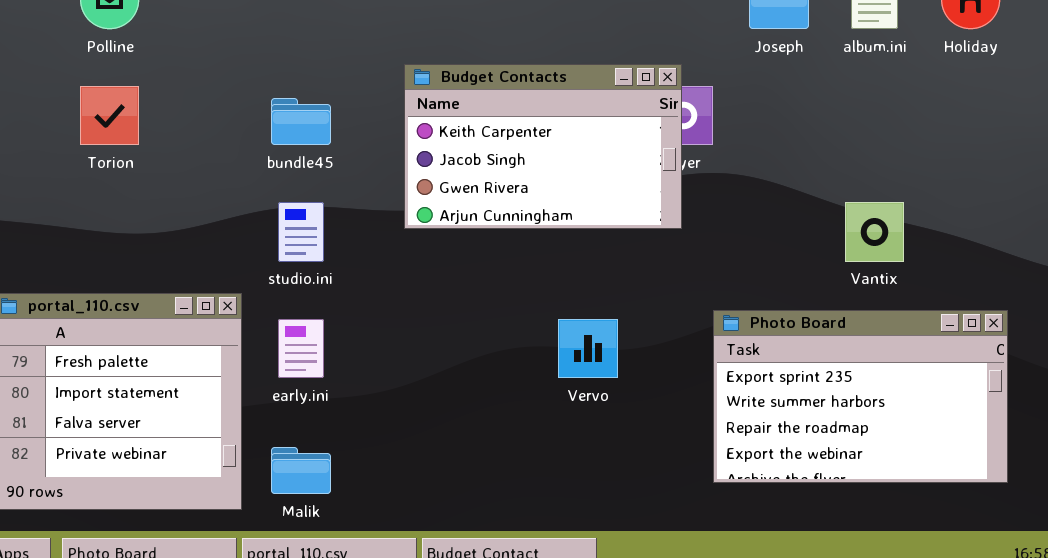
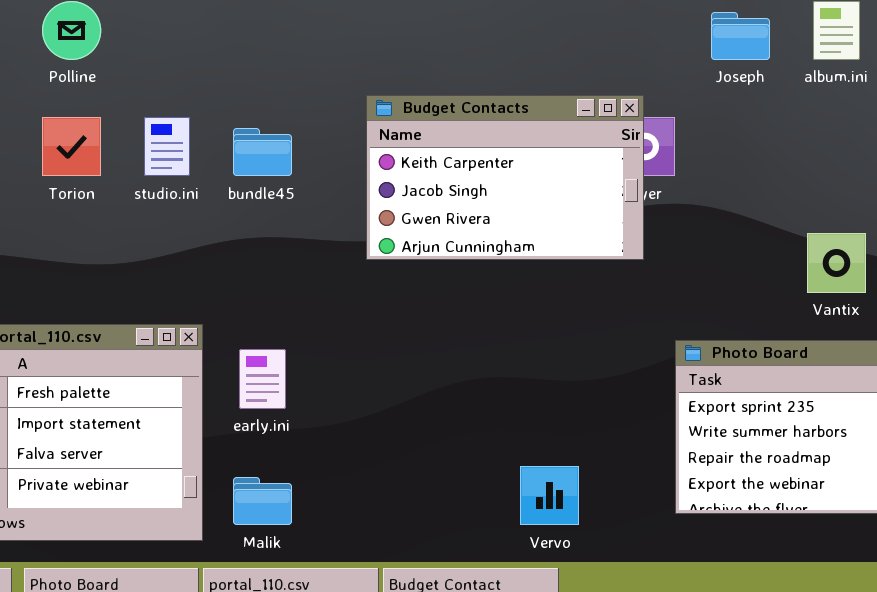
studio.ini: [278,202,324,262] -> [144,117,190,176], moved
Vervo: [558,319,618,378] -> [520,466,579,525], moved

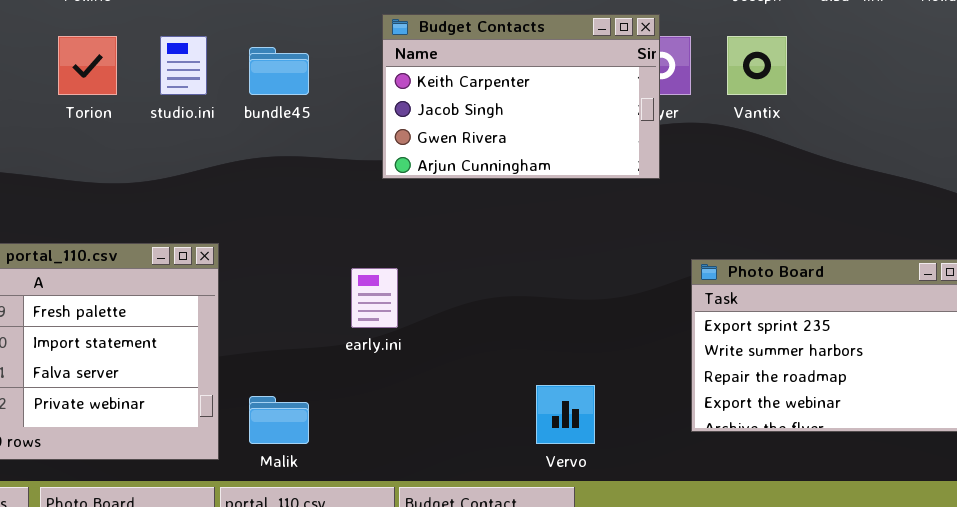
Vantix: [807,233,866,293] -> [727,36,787,95], moved
early.ini: [239,349,286,409] -> [351,268,398,328], moved

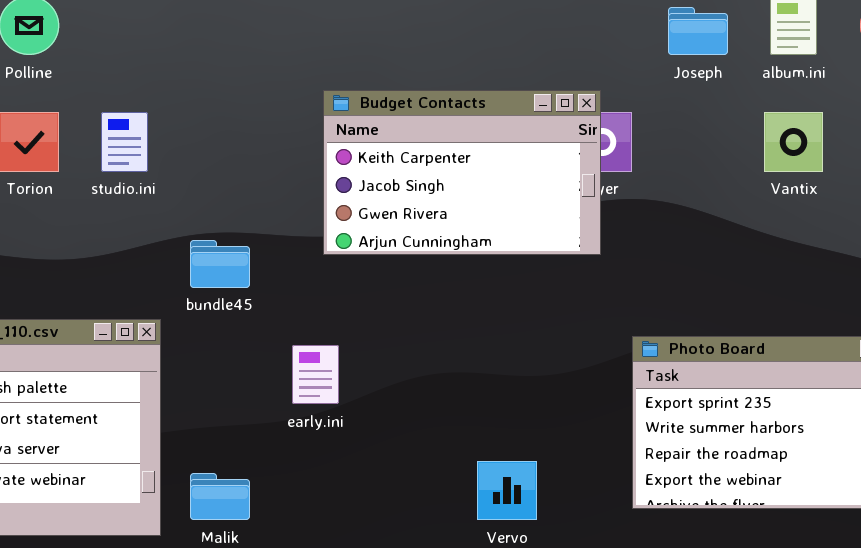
Vantix: [727,36,787,95] -> [764,112,823,172], moved
bundle45: [249,47,309,95] -> [190,240,250,288], moved

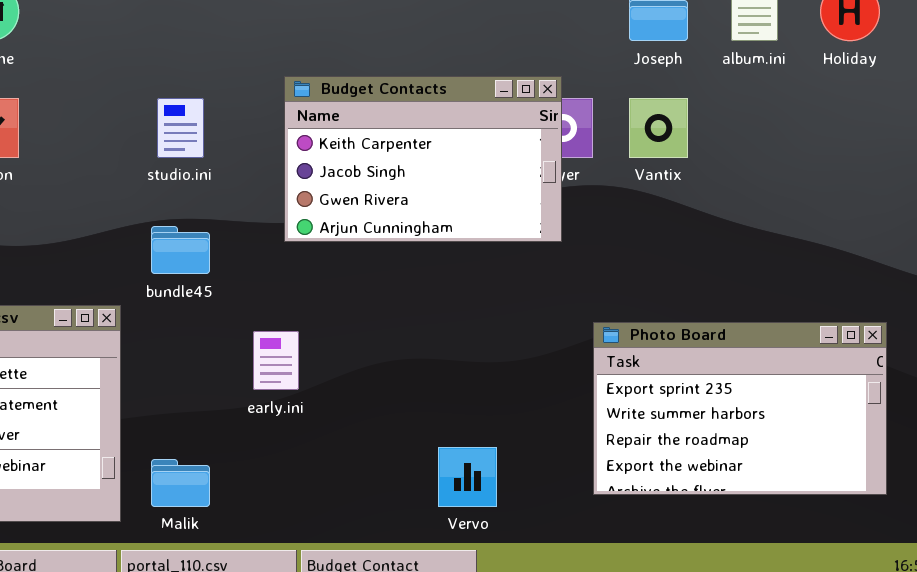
studio.ini: [101,112,148,172] -> [157,98,204,158], moved
Vantix: [764,112,823,172] -> [629,98,688,158], moved

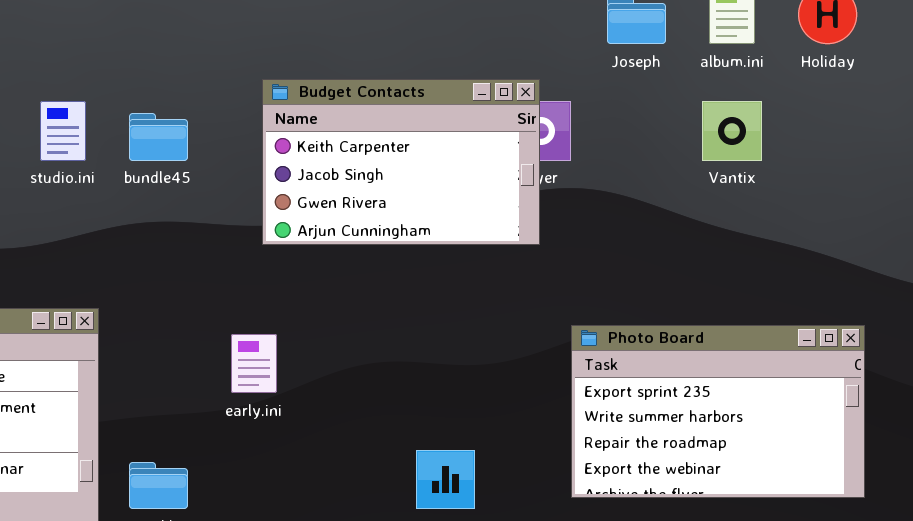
studio.ini: [157,98,204,158] -> [40,101,86,161], moved
Vantix: [629,98,688,158] -> [702,101,762,161], moved
bundle45: [151,226,210,274] -> [129,113,188,161], moved

